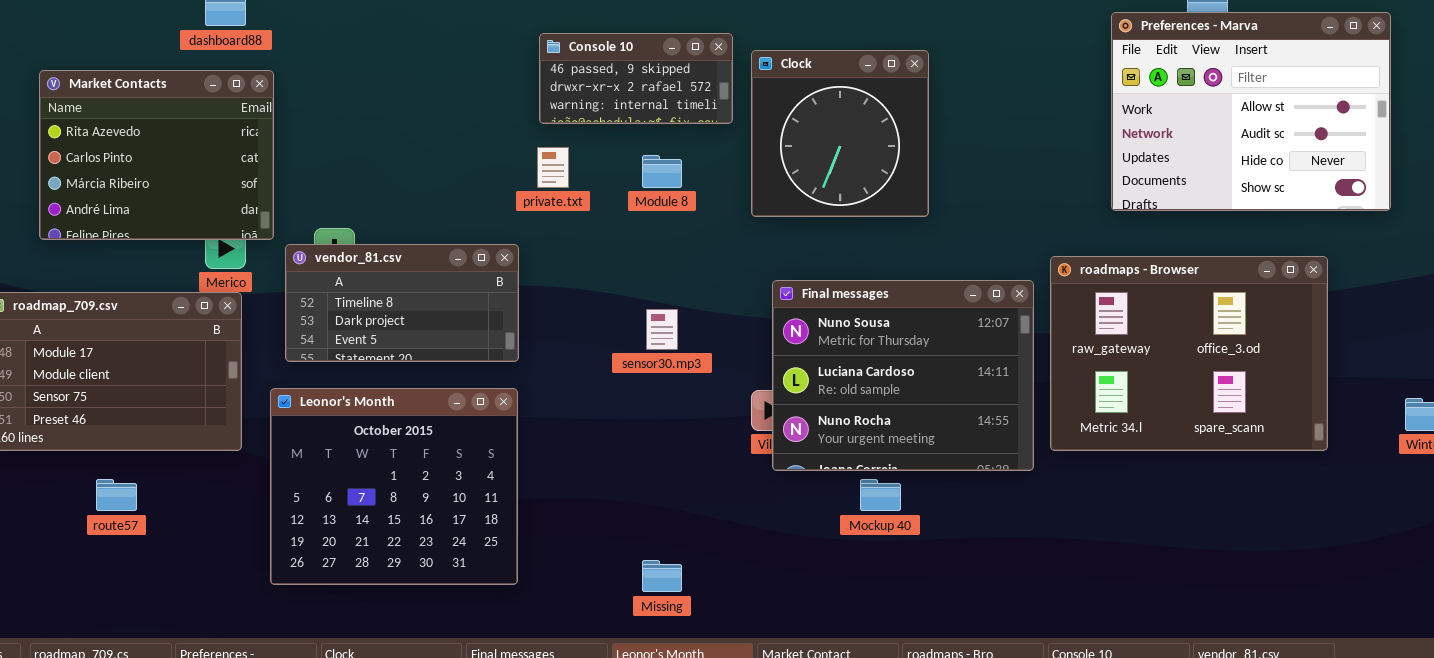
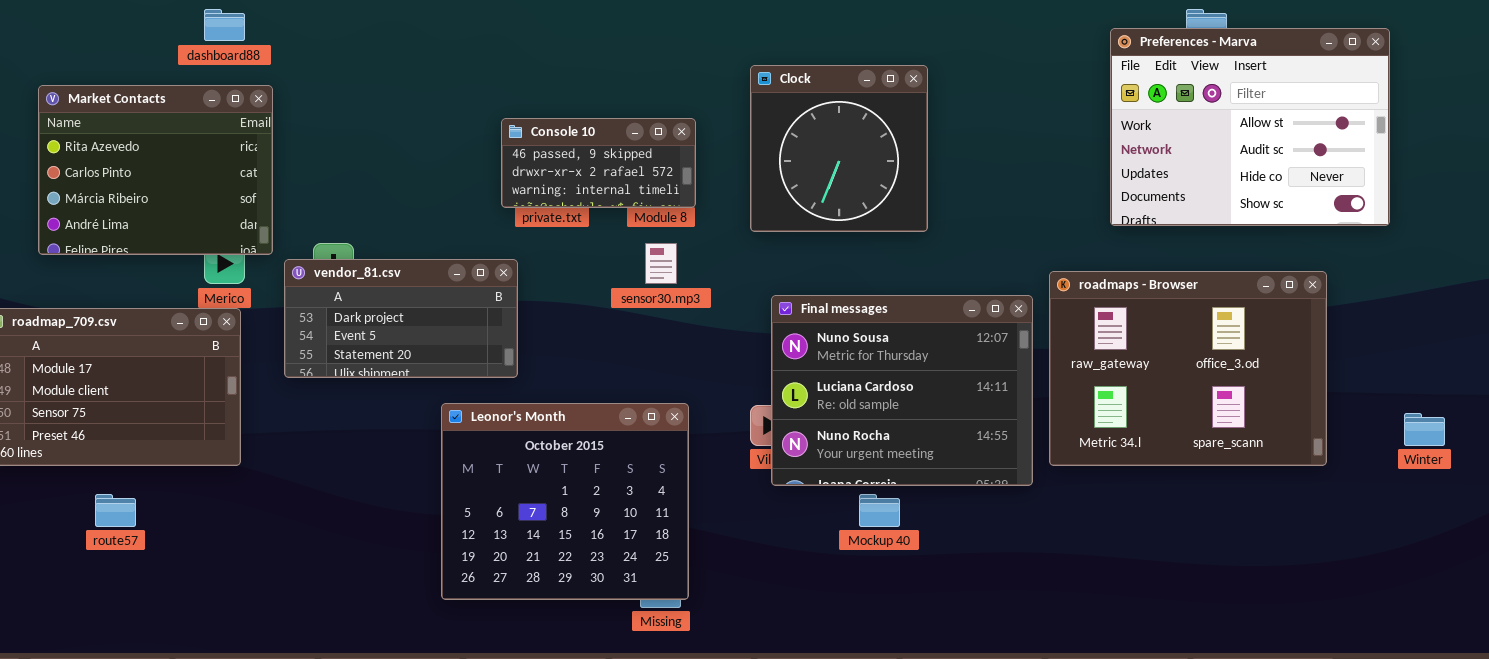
Console 10: [539,33,733,124] -> [501,118,696,208], moved
vendor_81.csv: [285,244,519,362] -> [284,259,518,378], scrolled down 1 row
sensor30.mp3: [646,309,678,350] -> [645,243,677,284], moved
Leonor's Month: [270,388,518,585] -> [441,403,689,600], moved

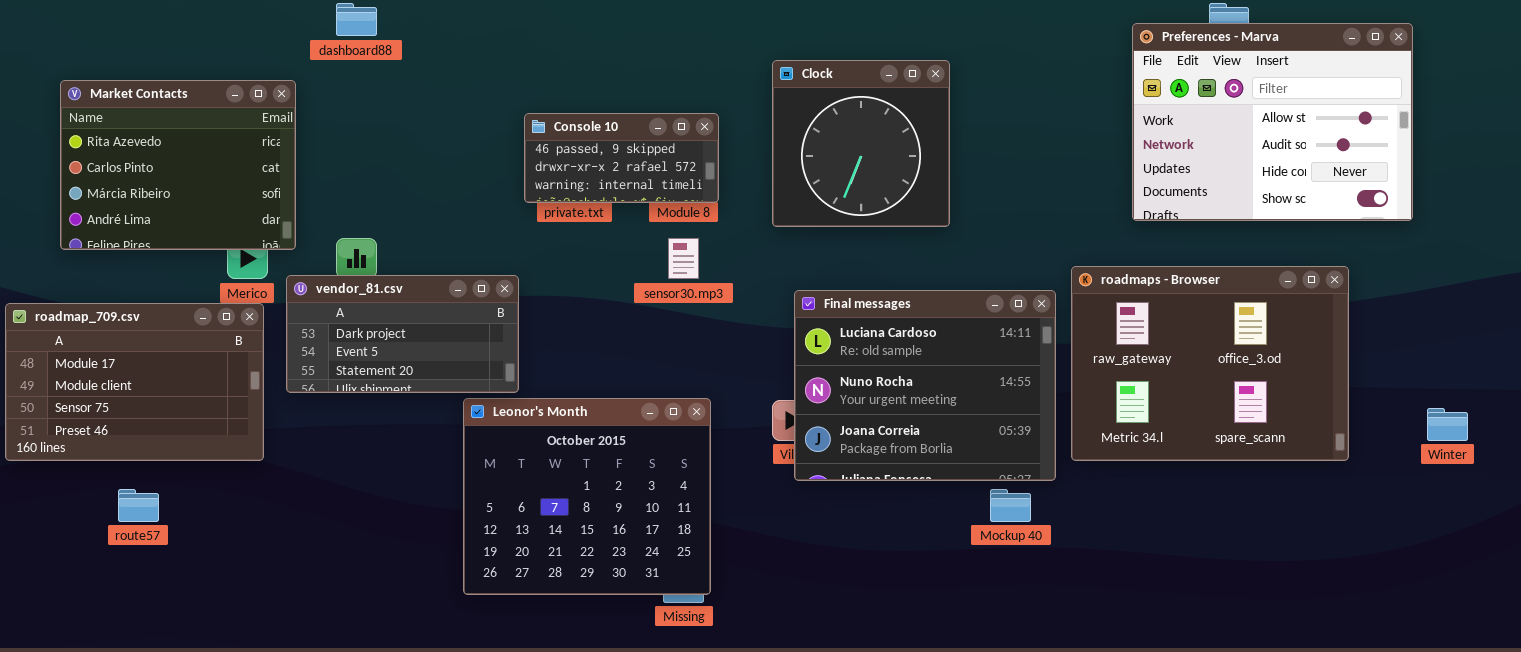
dashboard88: [204,9,245,41] -> [336,3,377,36], moved
vendor_81.csv: [284,259,518,378] -> [286,275,519,393], moved
Final messages: [771,295,1033,486] -> [794,290,1056,481], scrolled down 1 row
Mockup 40: [859,494,900,527] -> [990,489,1031,522], moved

